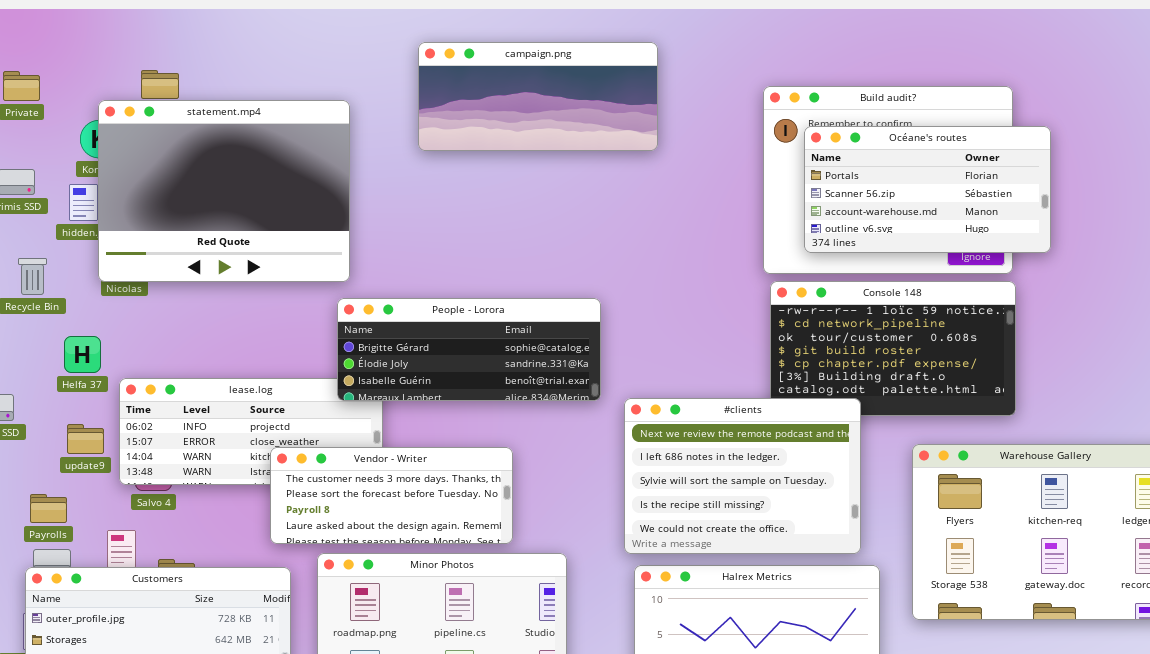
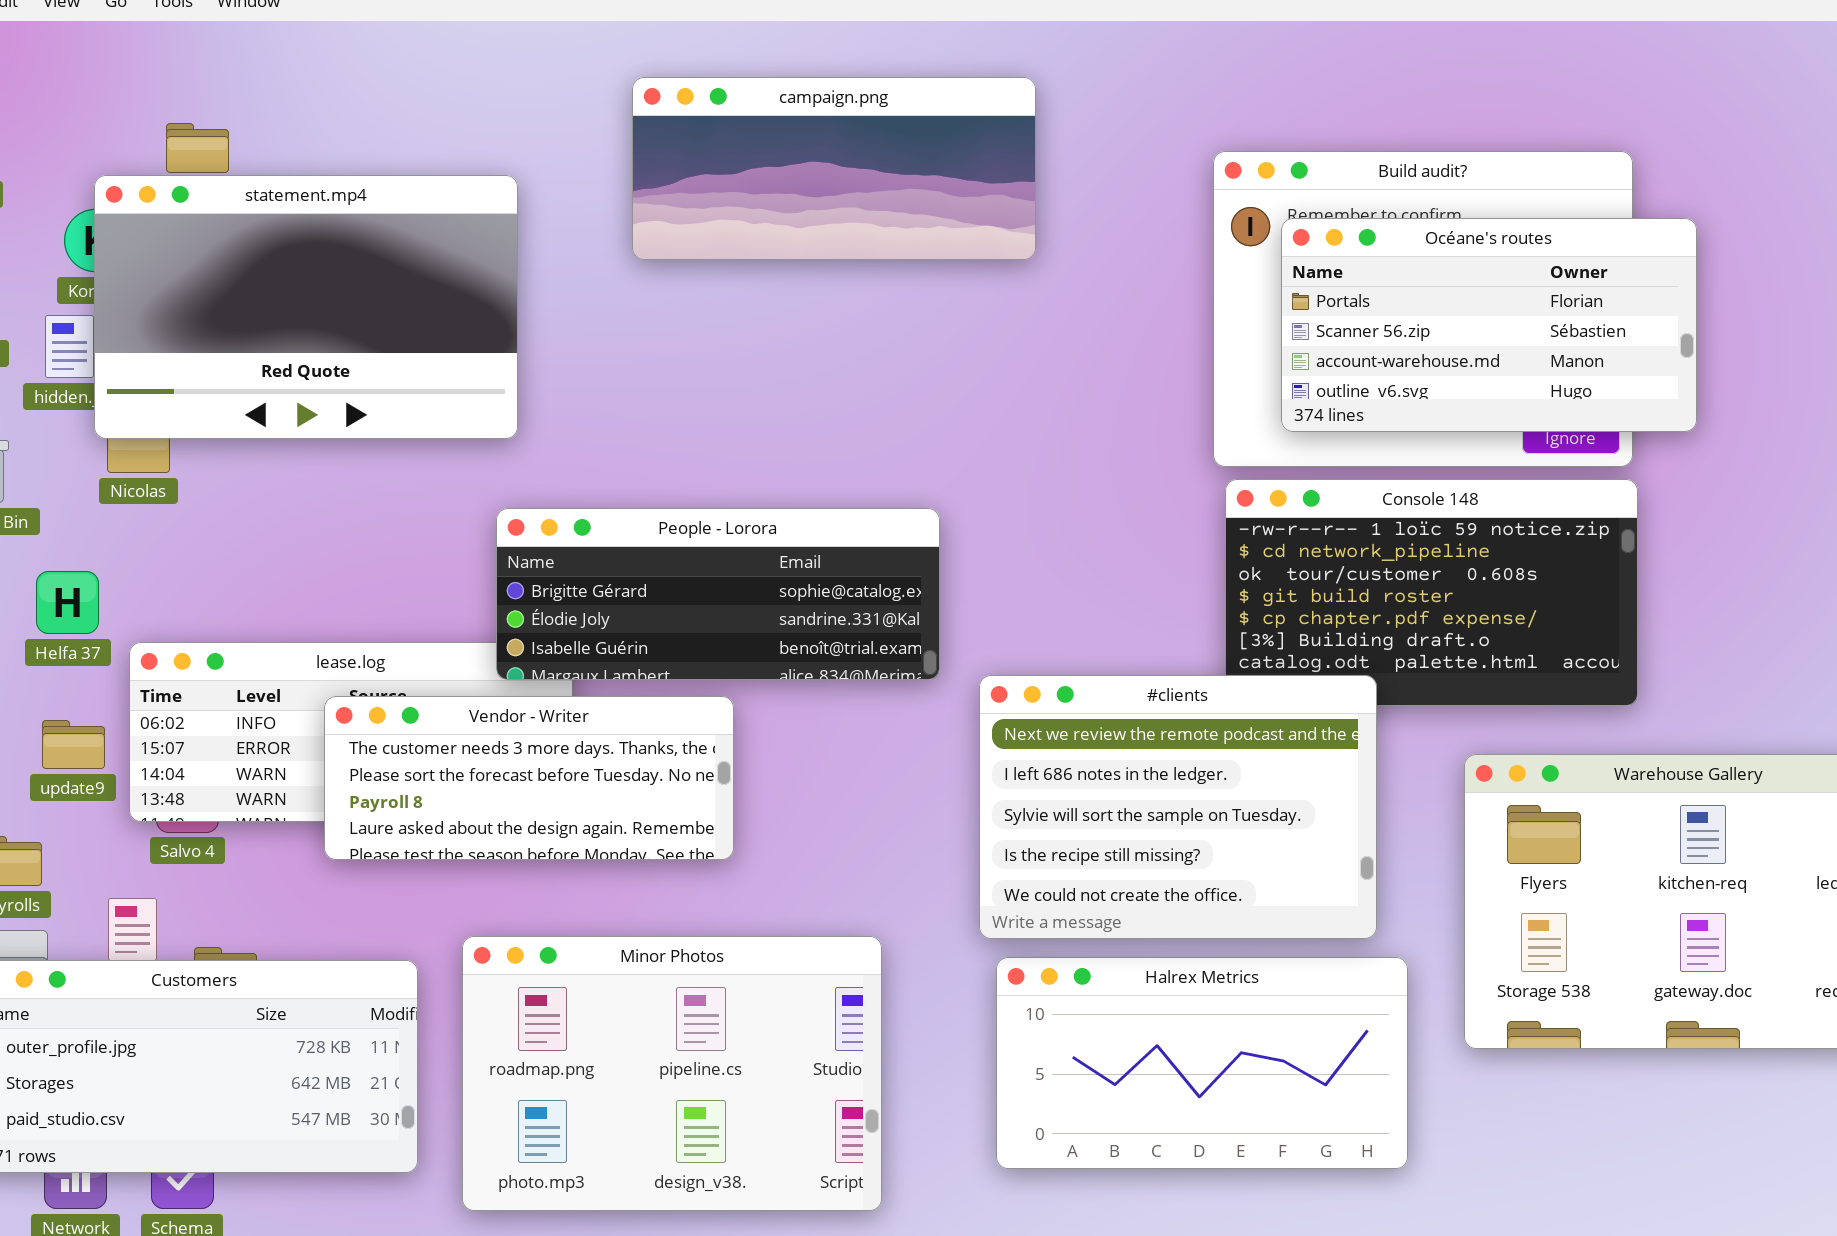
statement.mp4: [98,100,350,282] -> [94,175,518,439], resized
Vendor - Writer: [270,447,513,544] -> [324,696,734,860], moved

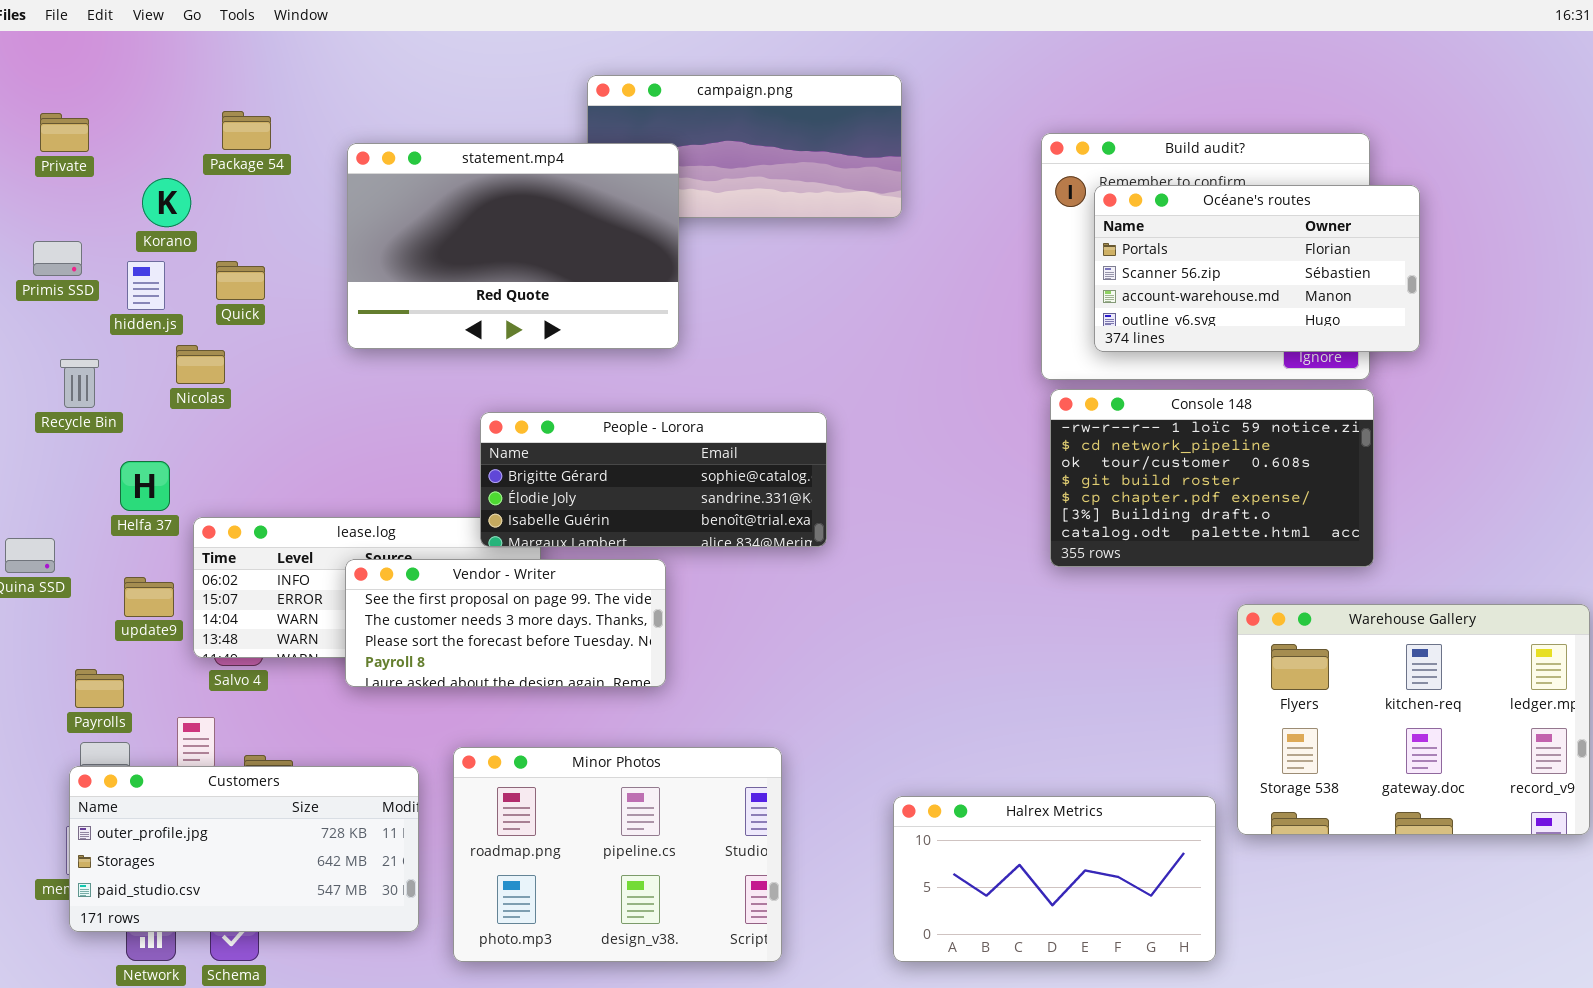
statement.mp4: [94,175,518,439] -> [347,143,679,349], moved
#clients: [979,675,1377,939] -> none, closed
Vendor - Writer: [324,696,734,860] -> [345,559,666,687], scrolled up 1 row
Halrex Metrics: [996,957,1408,1169] -> [893,796,1216,962], moved

